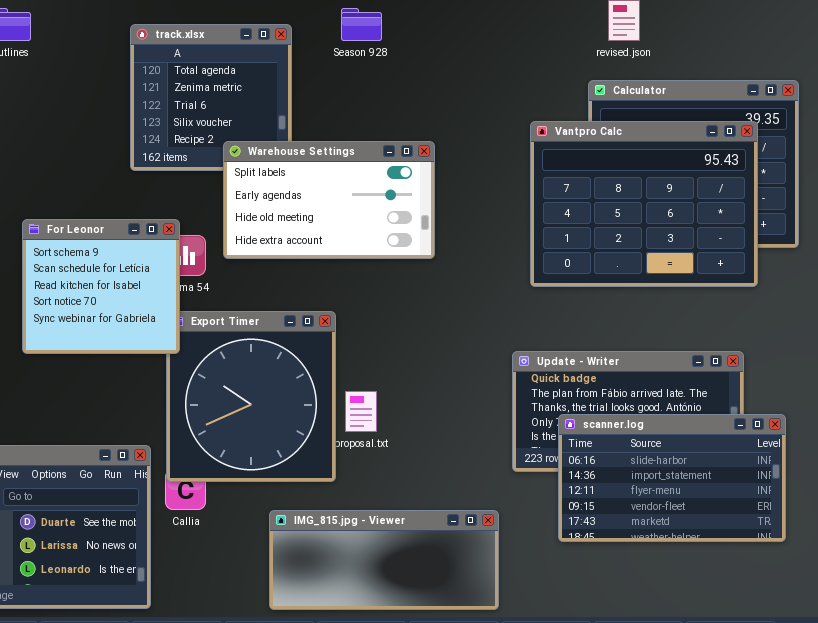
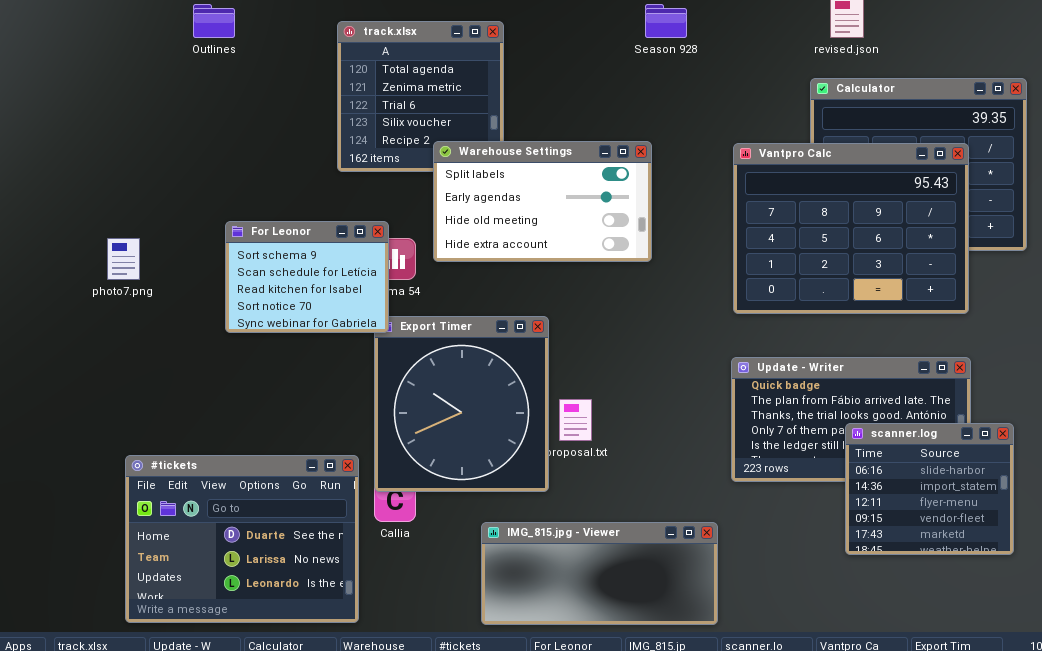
Season 928: [341,8,382,41] -> [645,4,687,38], moved
Vantpro Calc: [530,121,758,287] -> [733,143,969,314], moved
For Leonor: [22,219,180,354] -> [225,221,389,333], resized
scanner.log: [558,414,786,542] -> [845,423,1014,555], resized

